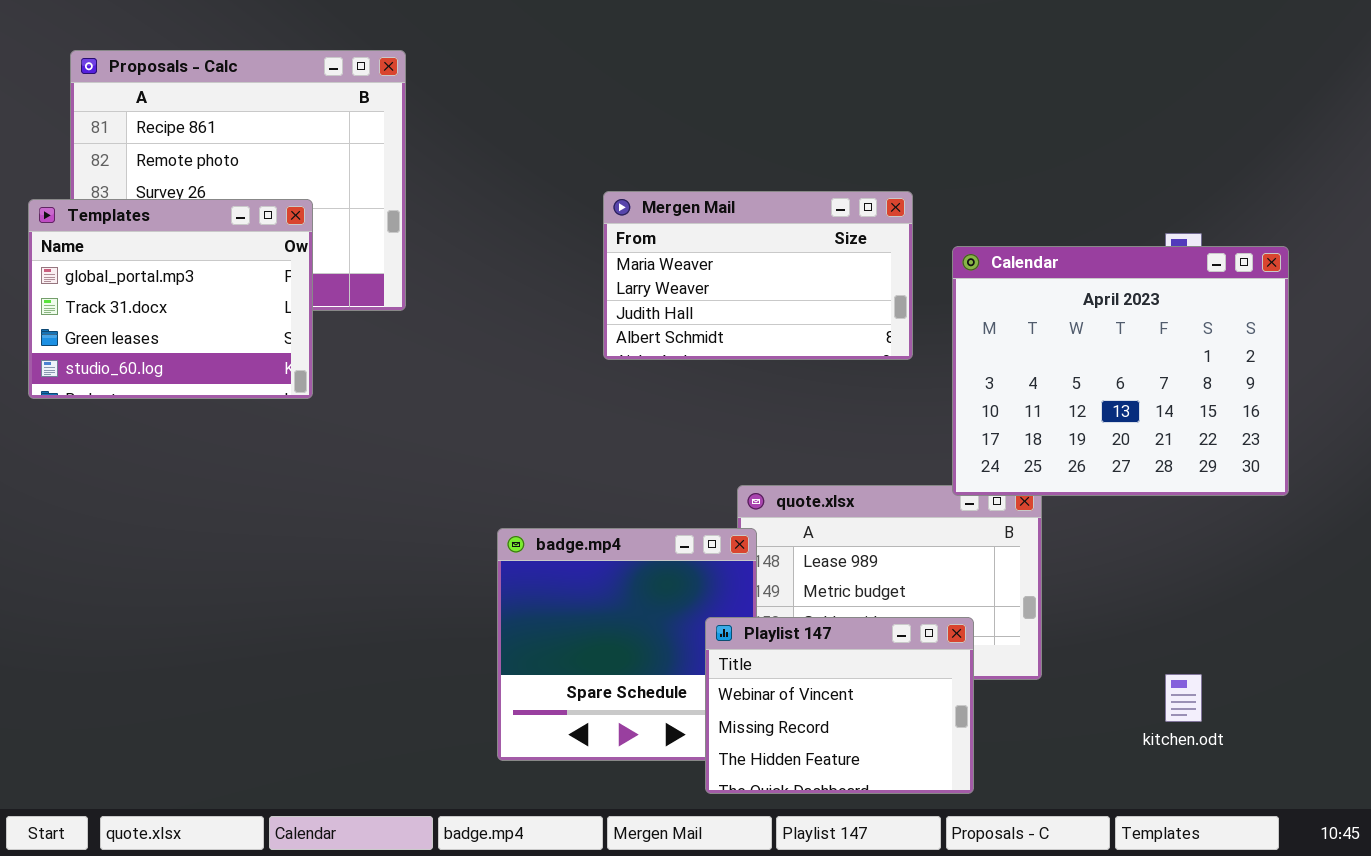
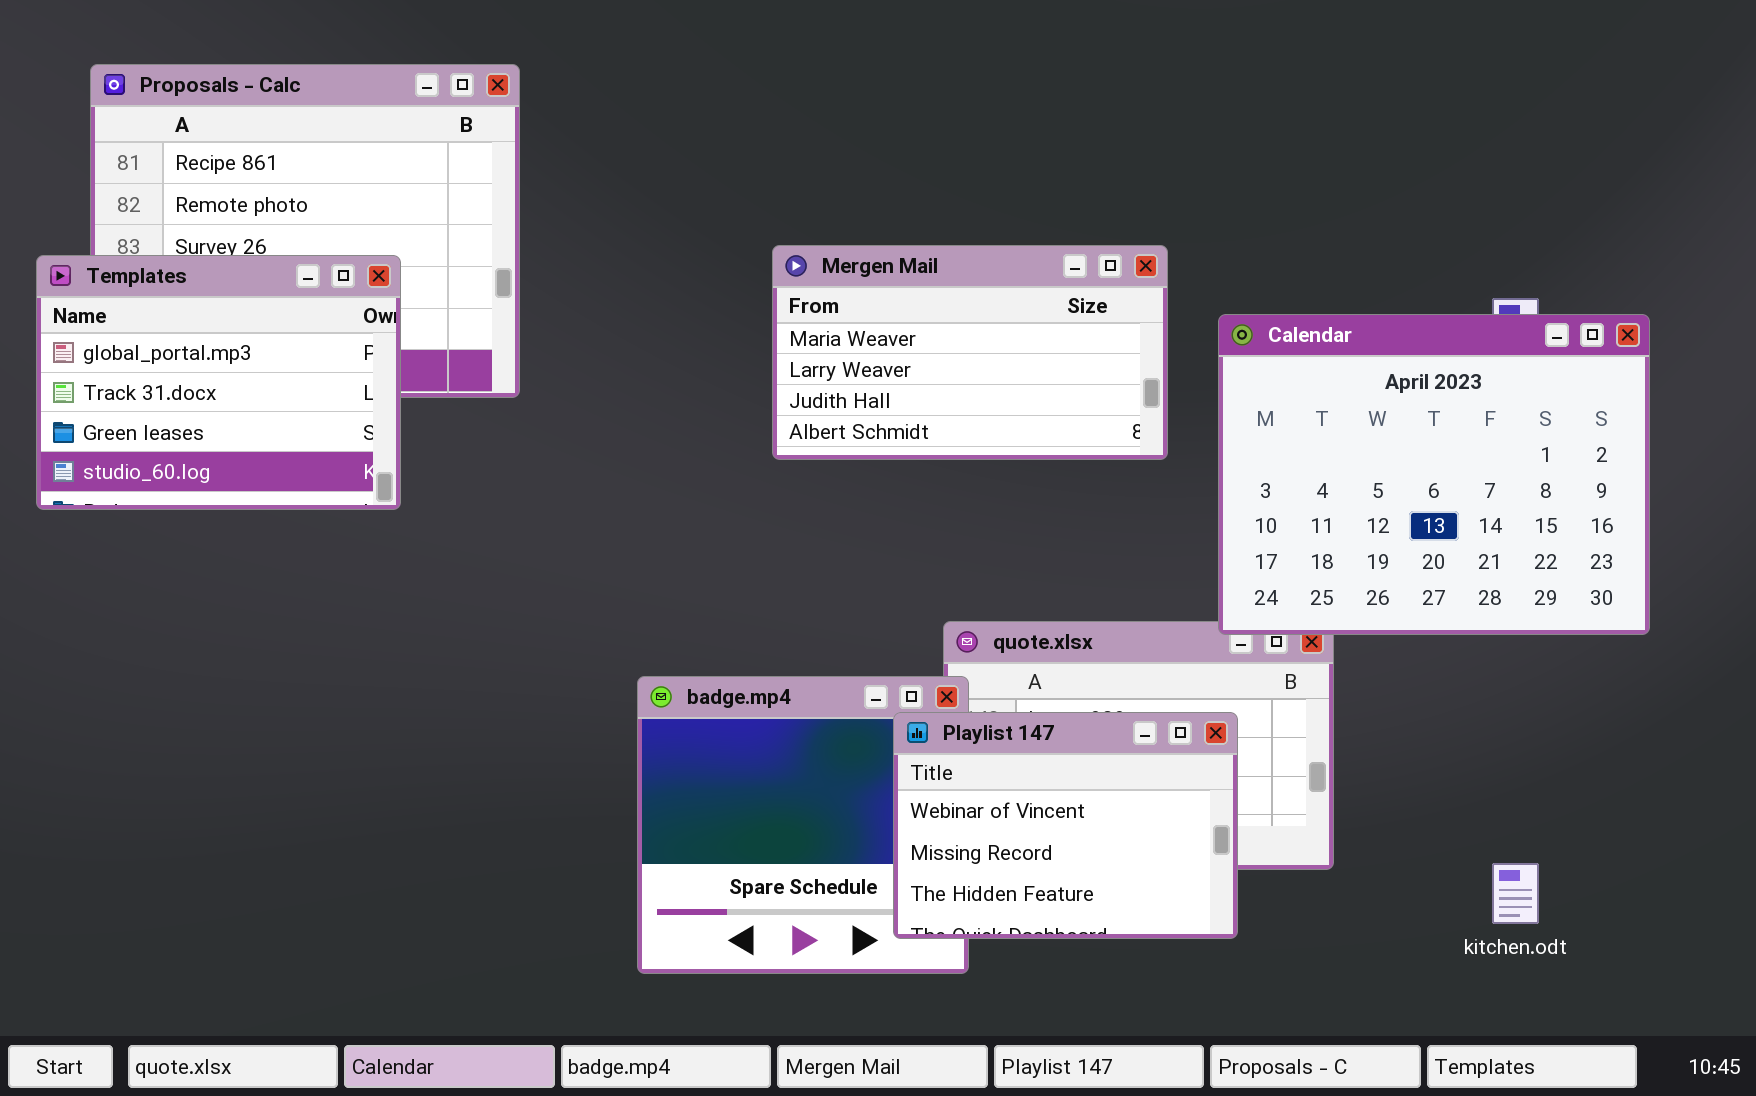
Playlist 147: [705,617,974,794] -> [893,712,1238,939], moved

